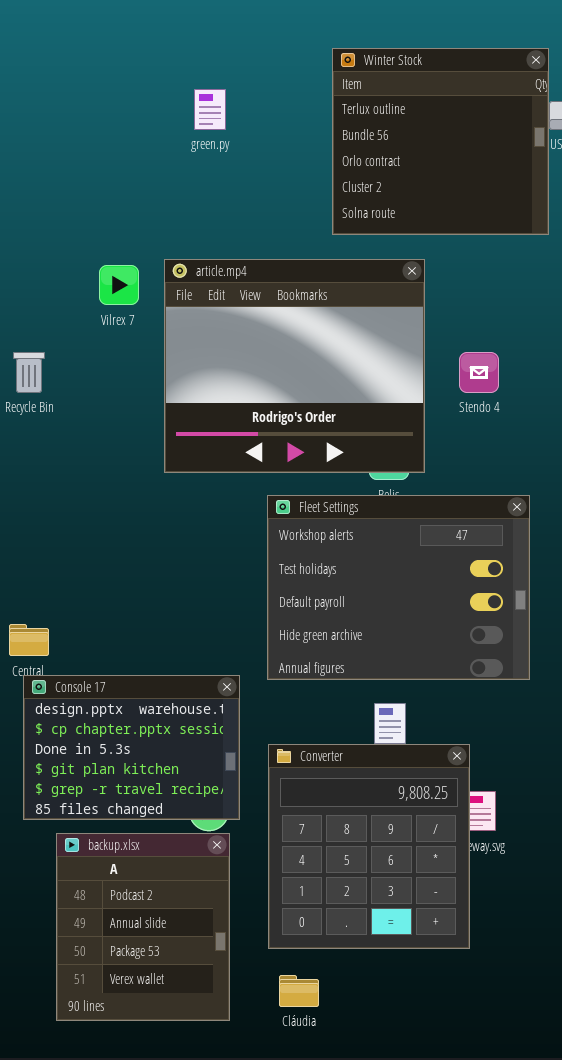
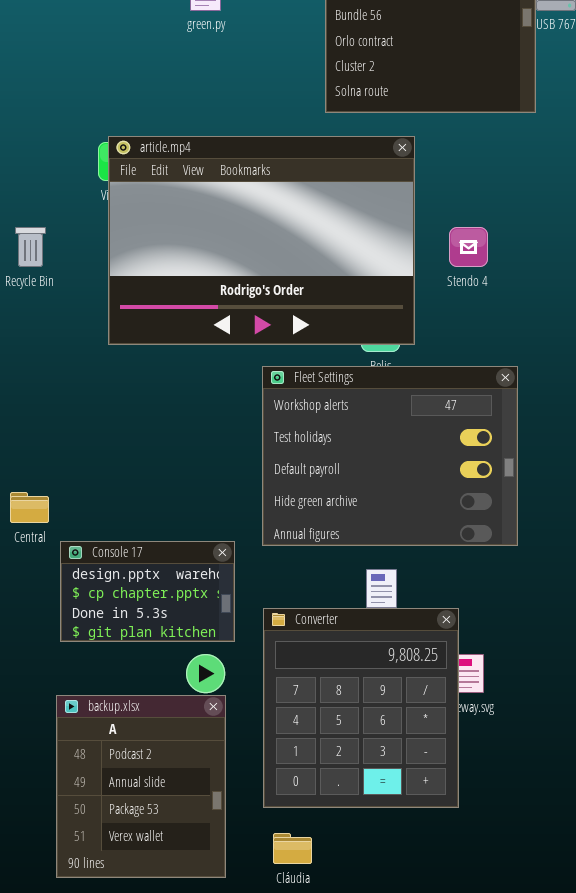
article.mp4: [164,259,425,473] -> [108,136,415,345], resized
Console 17: [23,675,240,820] -> [60,541,235,642], resized

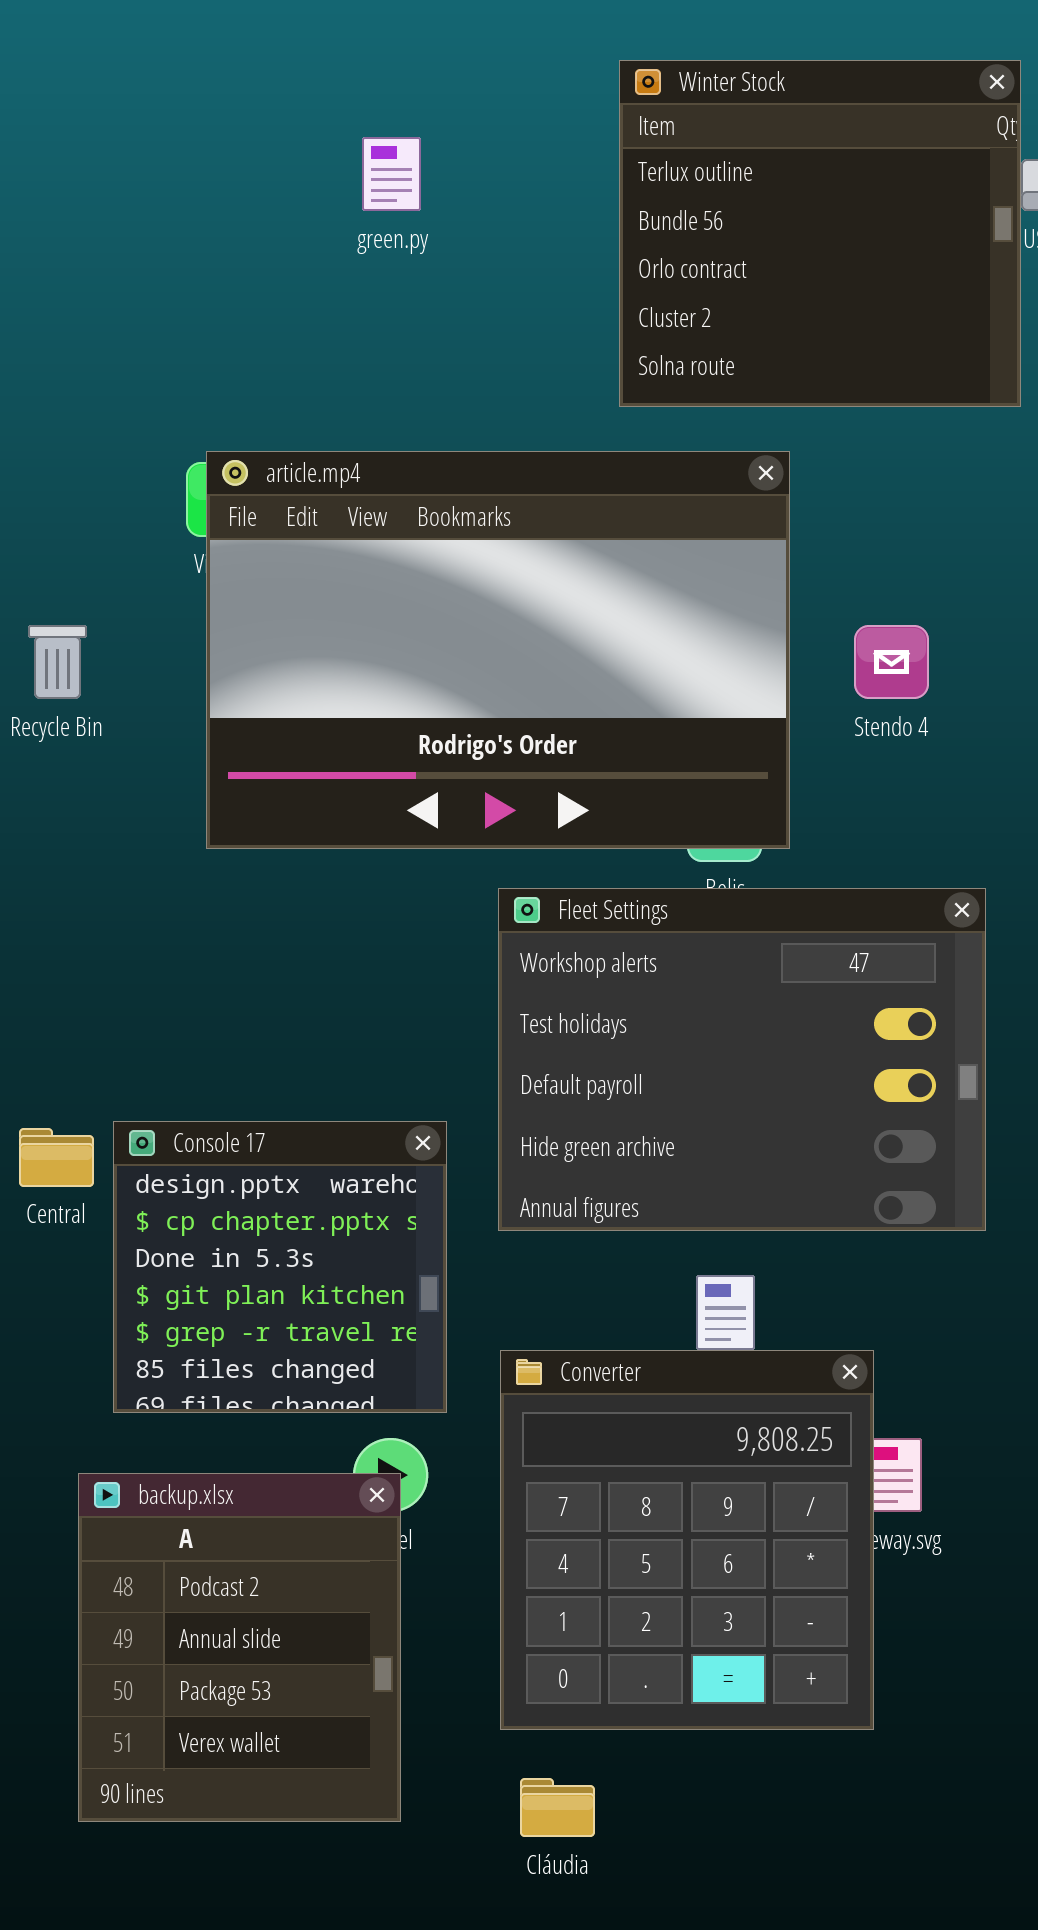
Console 17: [60,541,235,642] -> [113,1121,447,1413], resized
backup.xlsx: [56,695,226,878] -> [78,1473,401,1822], moved

